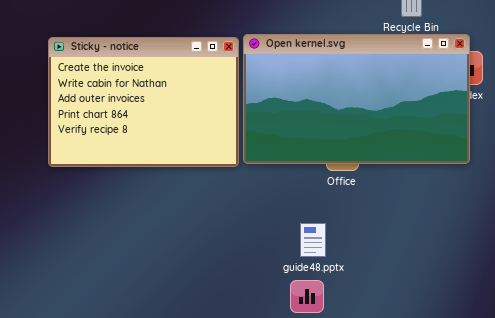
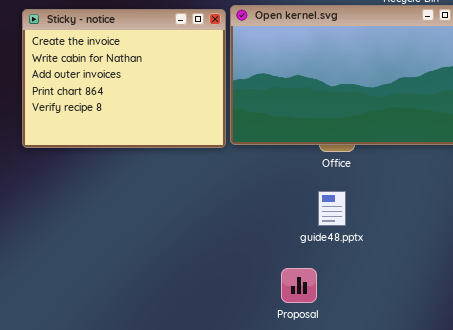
guide48.pptx: [300,223,326,257] -> [318,191,346,226], moved

